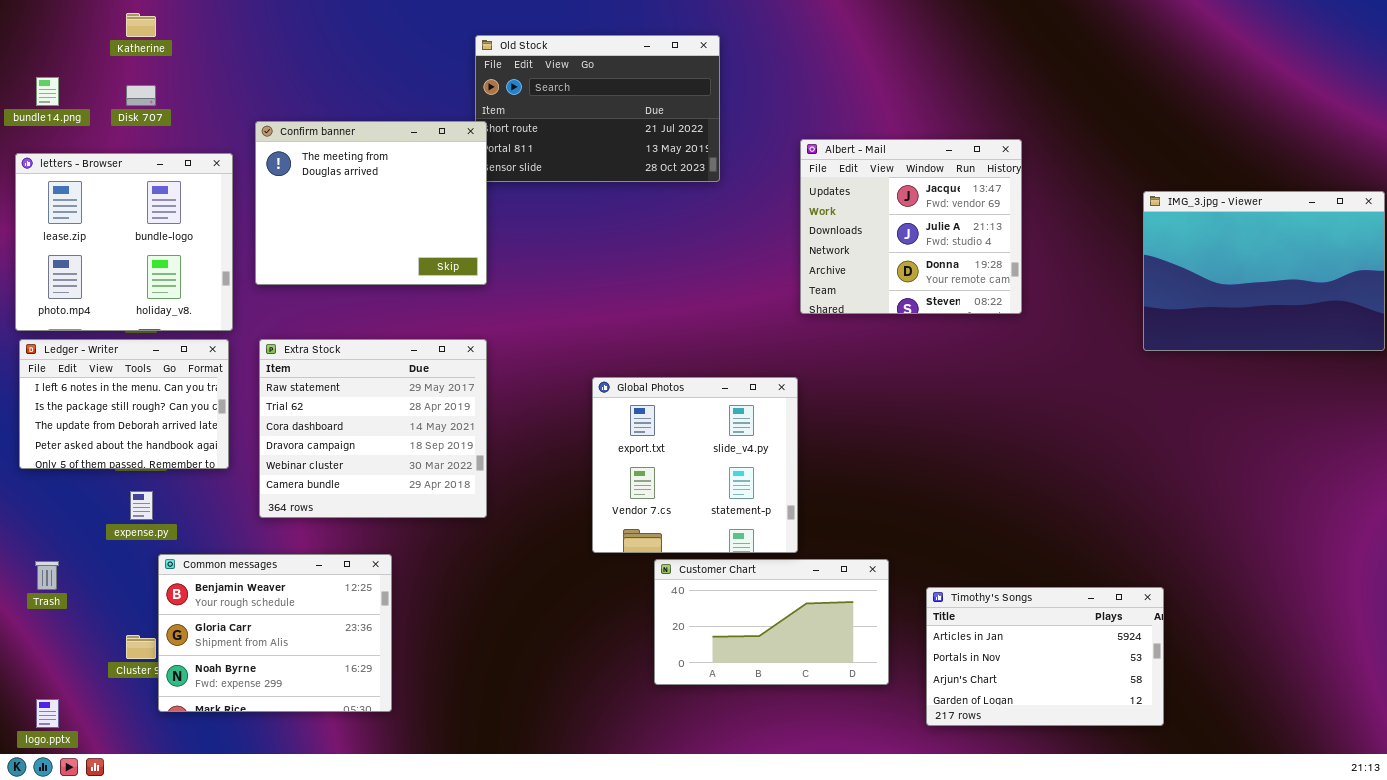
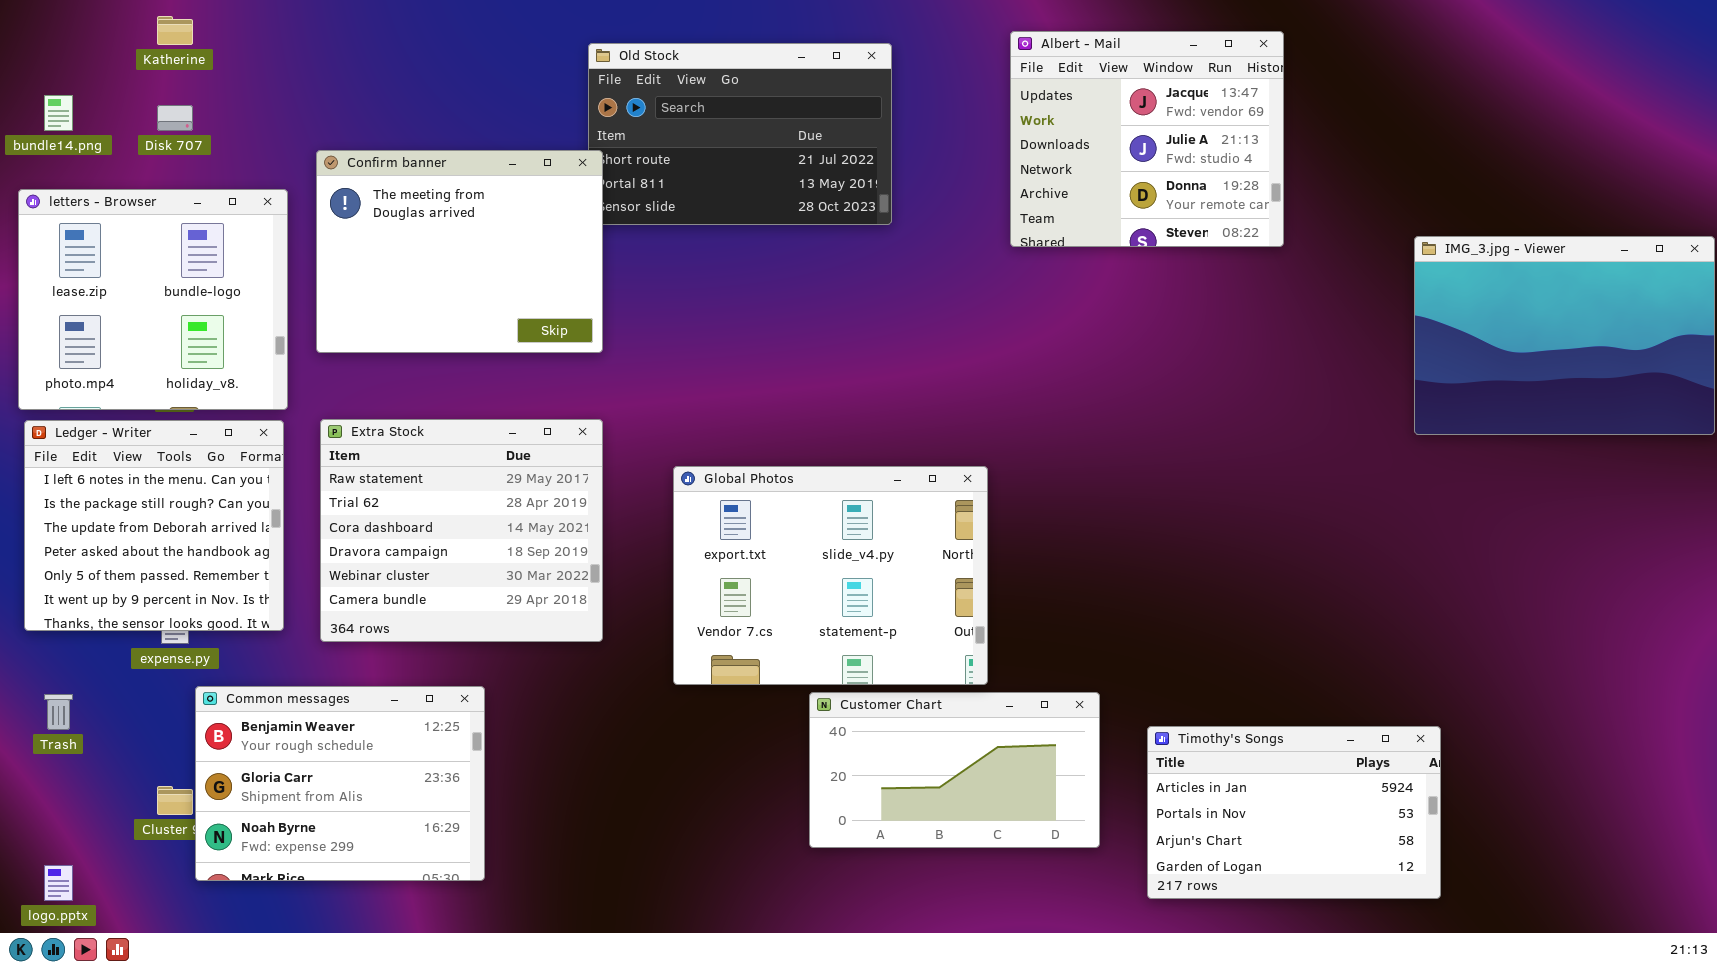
Albert - Mail: [800,139,1022,314] -> [1010,31,1284,247], moved
Ledger - Writer: [19,339,229,469] -> [24,420,284,631], resized
Global Photos: [592,377,798,553] -> [673,466,988,685], resized

